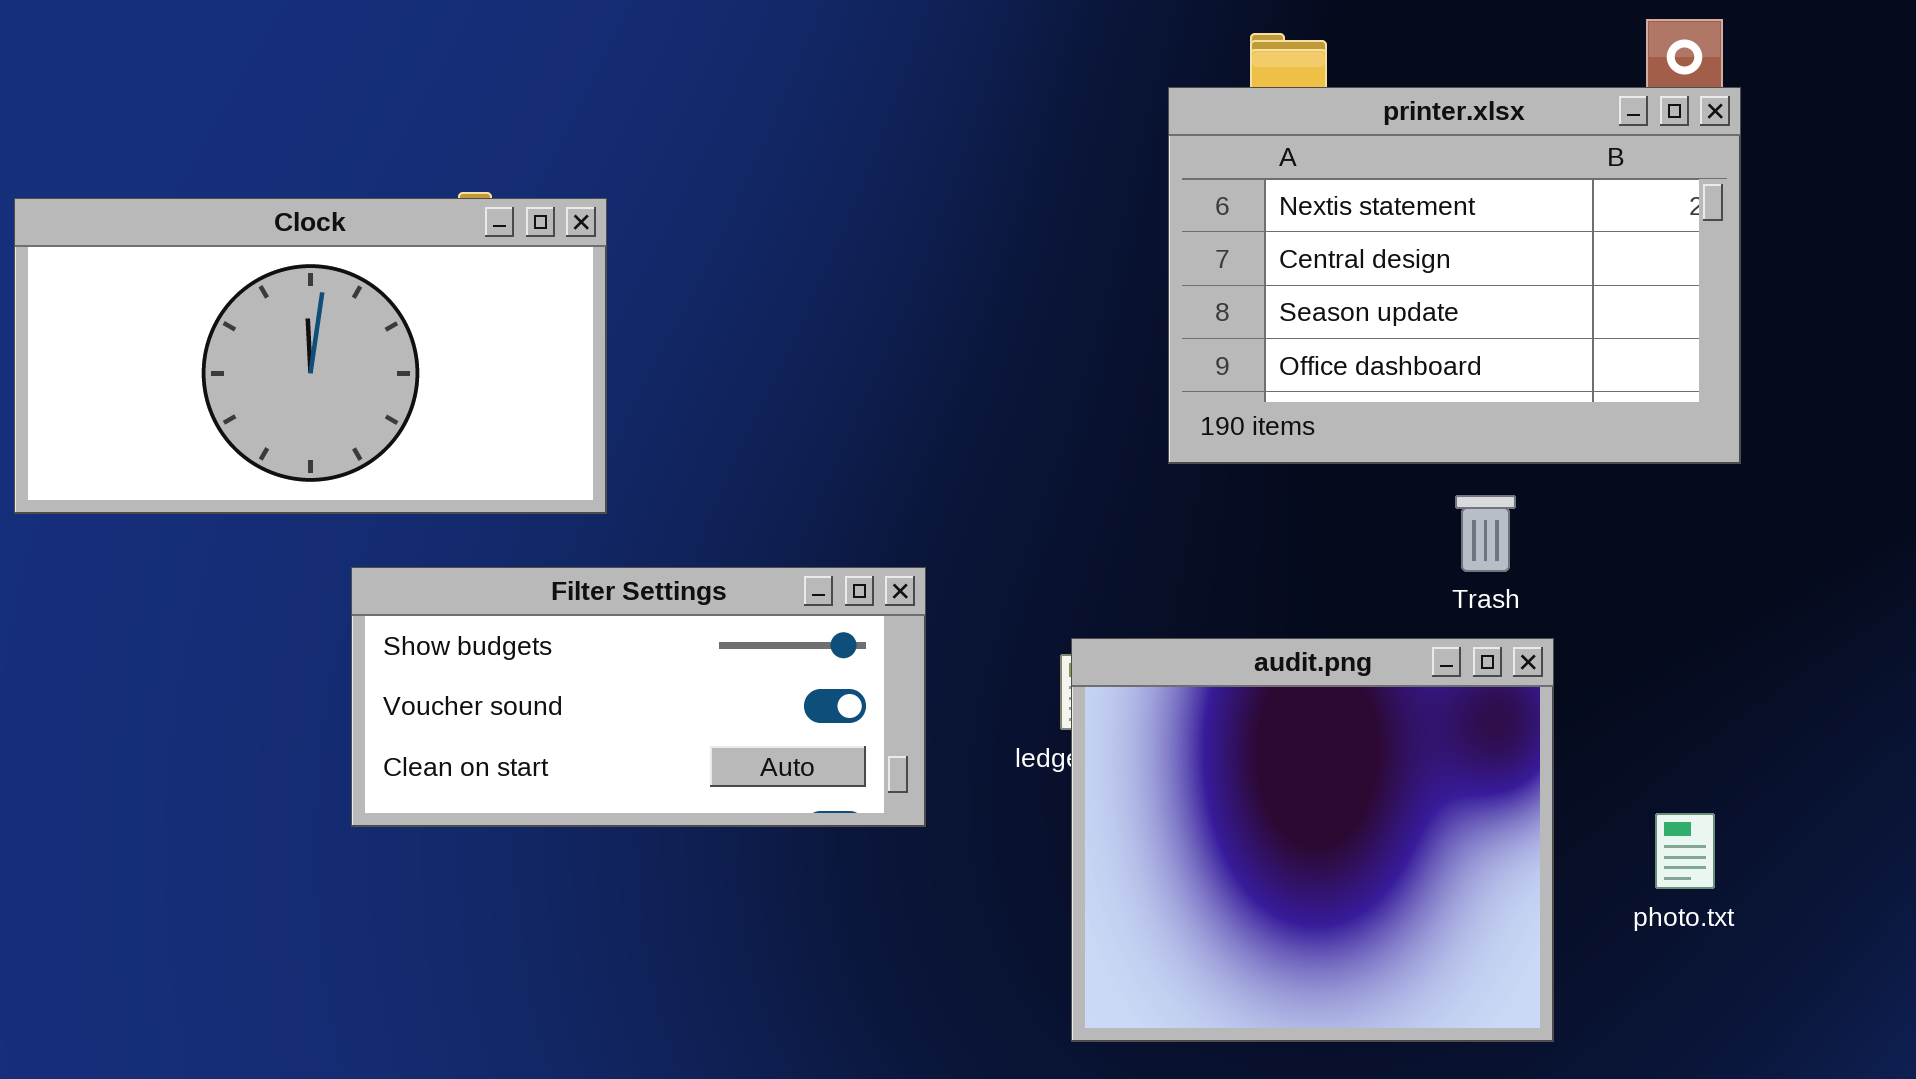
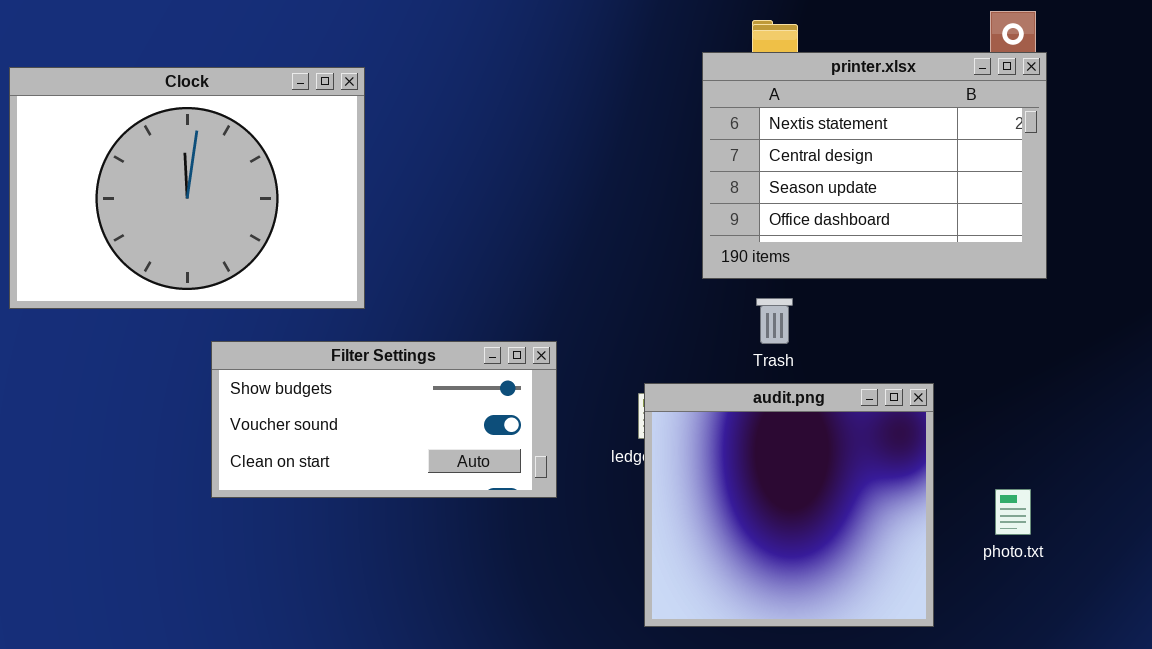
Clock: [14,198,607,514] -> [9,67,365,309], resized
Trash: [1455,495,1516,572] -> [756,298,793,344], moved

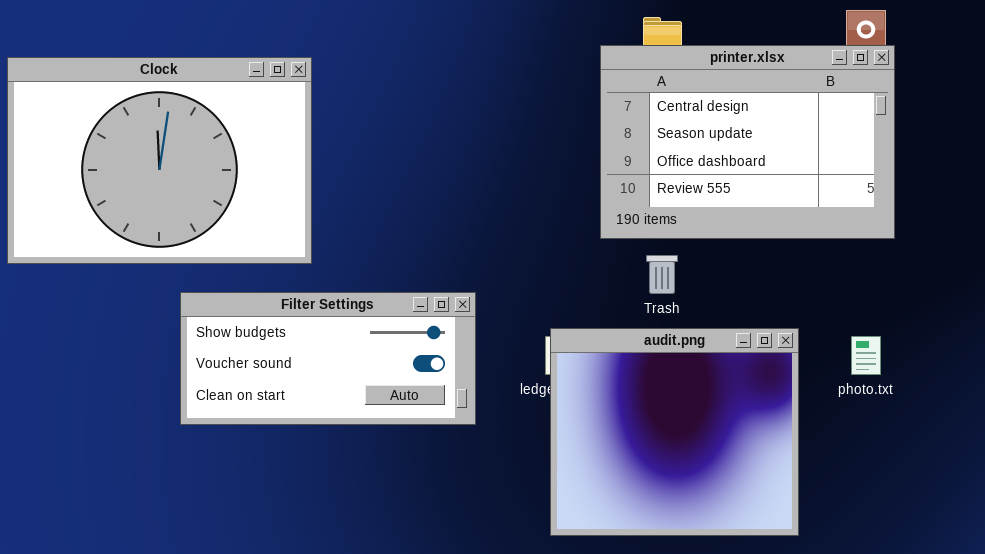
printer.xlsx: [702,52,1047,279] -> [600,45,895,239], scrolled down 1 row
photo.txt: [995,489,1031,535] -> [851,336,881,375], moved

